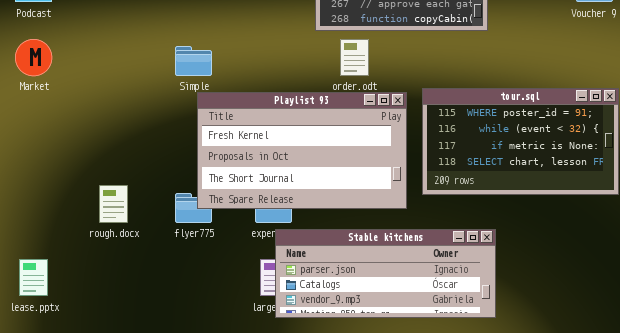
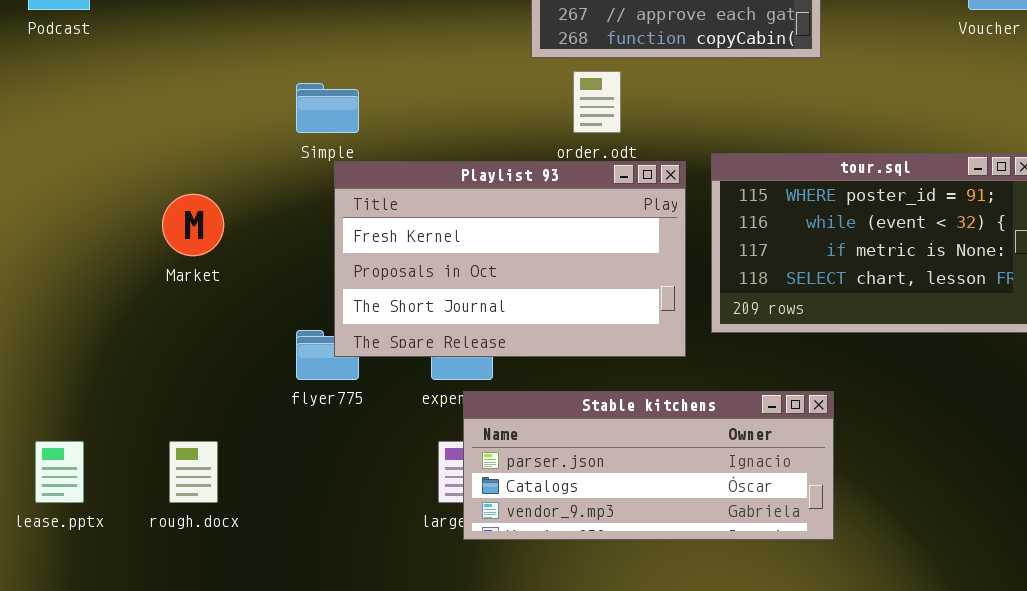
Market: [15,39,52,76] -> [162,194,224,256], moved
rough.docx: [99,185,128,223] -> [169,441,218,503], moved

